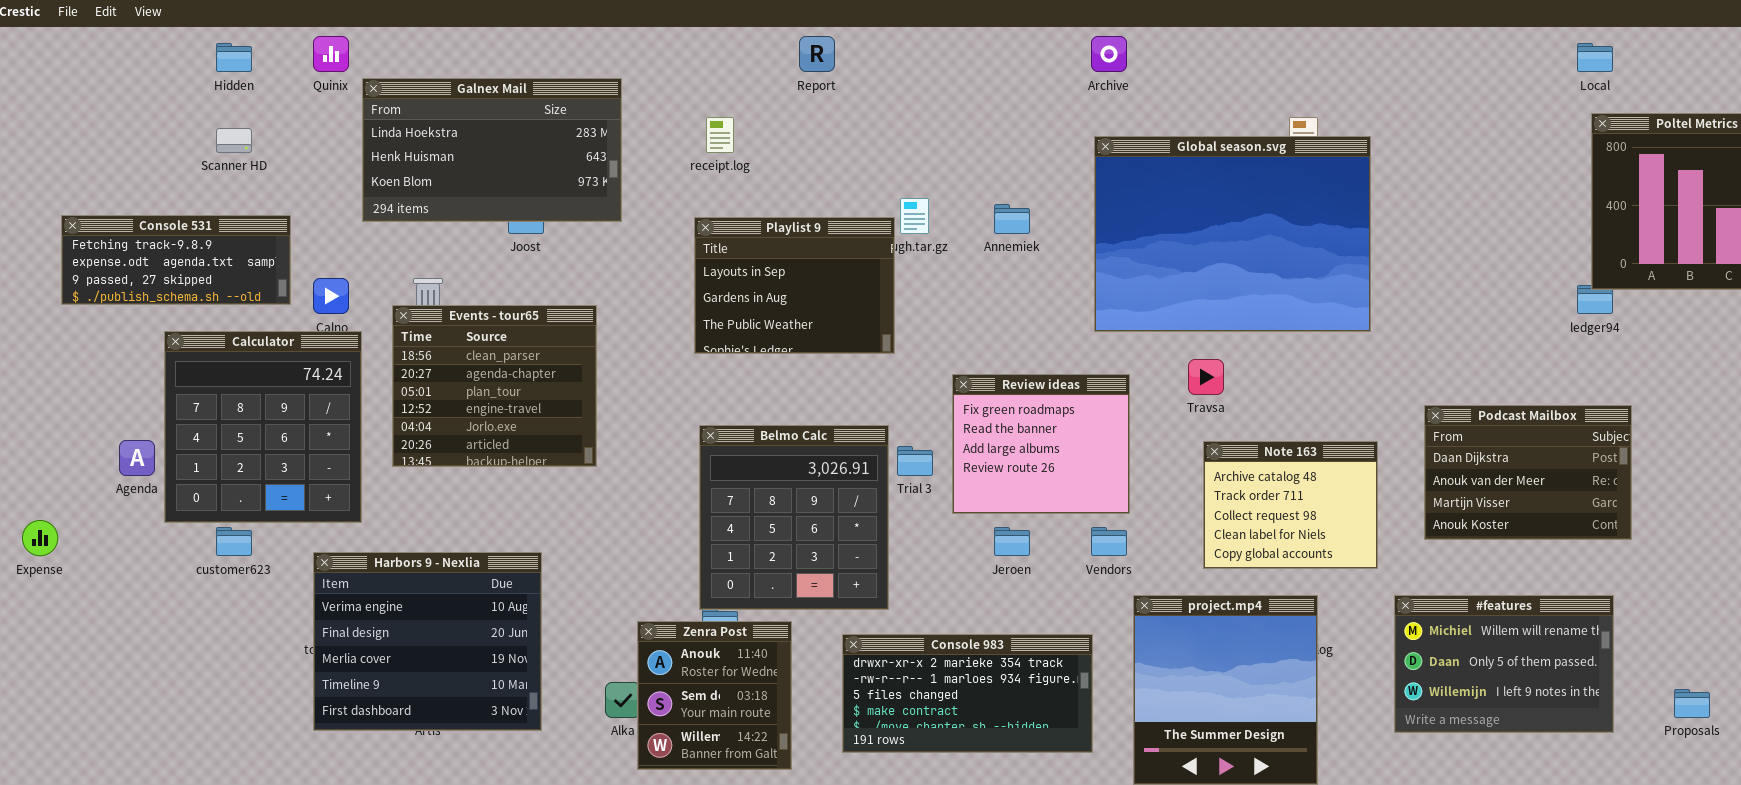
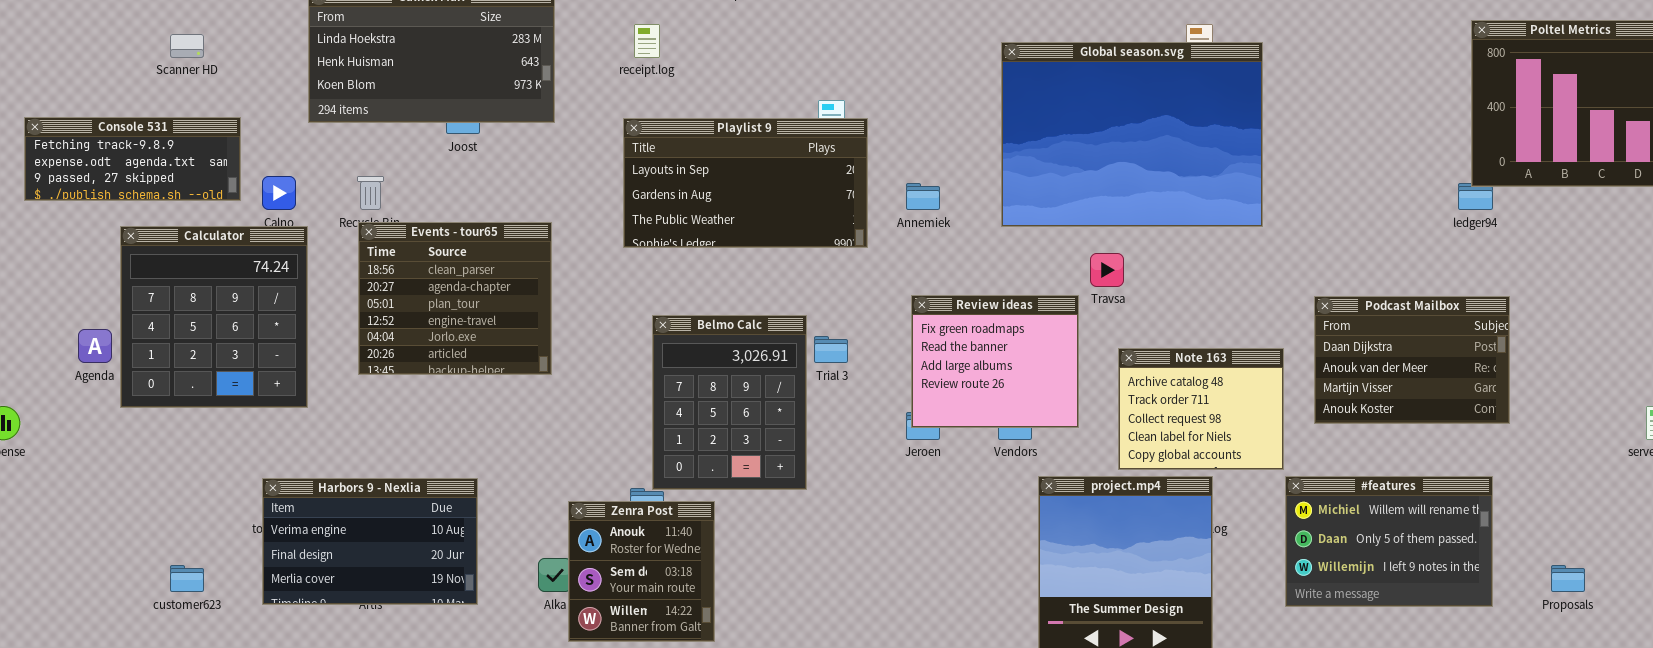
Annemiek: [994,204,1030,234] -> [906,183,940,210], moved
Playlist 9: [694,217,895,354] -> [623,118,868,248], resized
Events - tour65: [392,305,597,467] -> [358,222,552,375], moved
Review ideas: [952,374,1130,514] -> [911,295,1079,428], moved
Belmo Calc: [699,425,889,610] -> [652,315,807,490], resized
Note 163: [1203,441,1378,569] -> [1118,348,1284,470], moved
customer623: [216,527,252,556] -> [170,565,204,592], moved
Harbors 9 - Nexlia: [313,552,542,731] -> [262,478,478,605], resized
Console 983: [842,634,1093,753] -> none, closed

